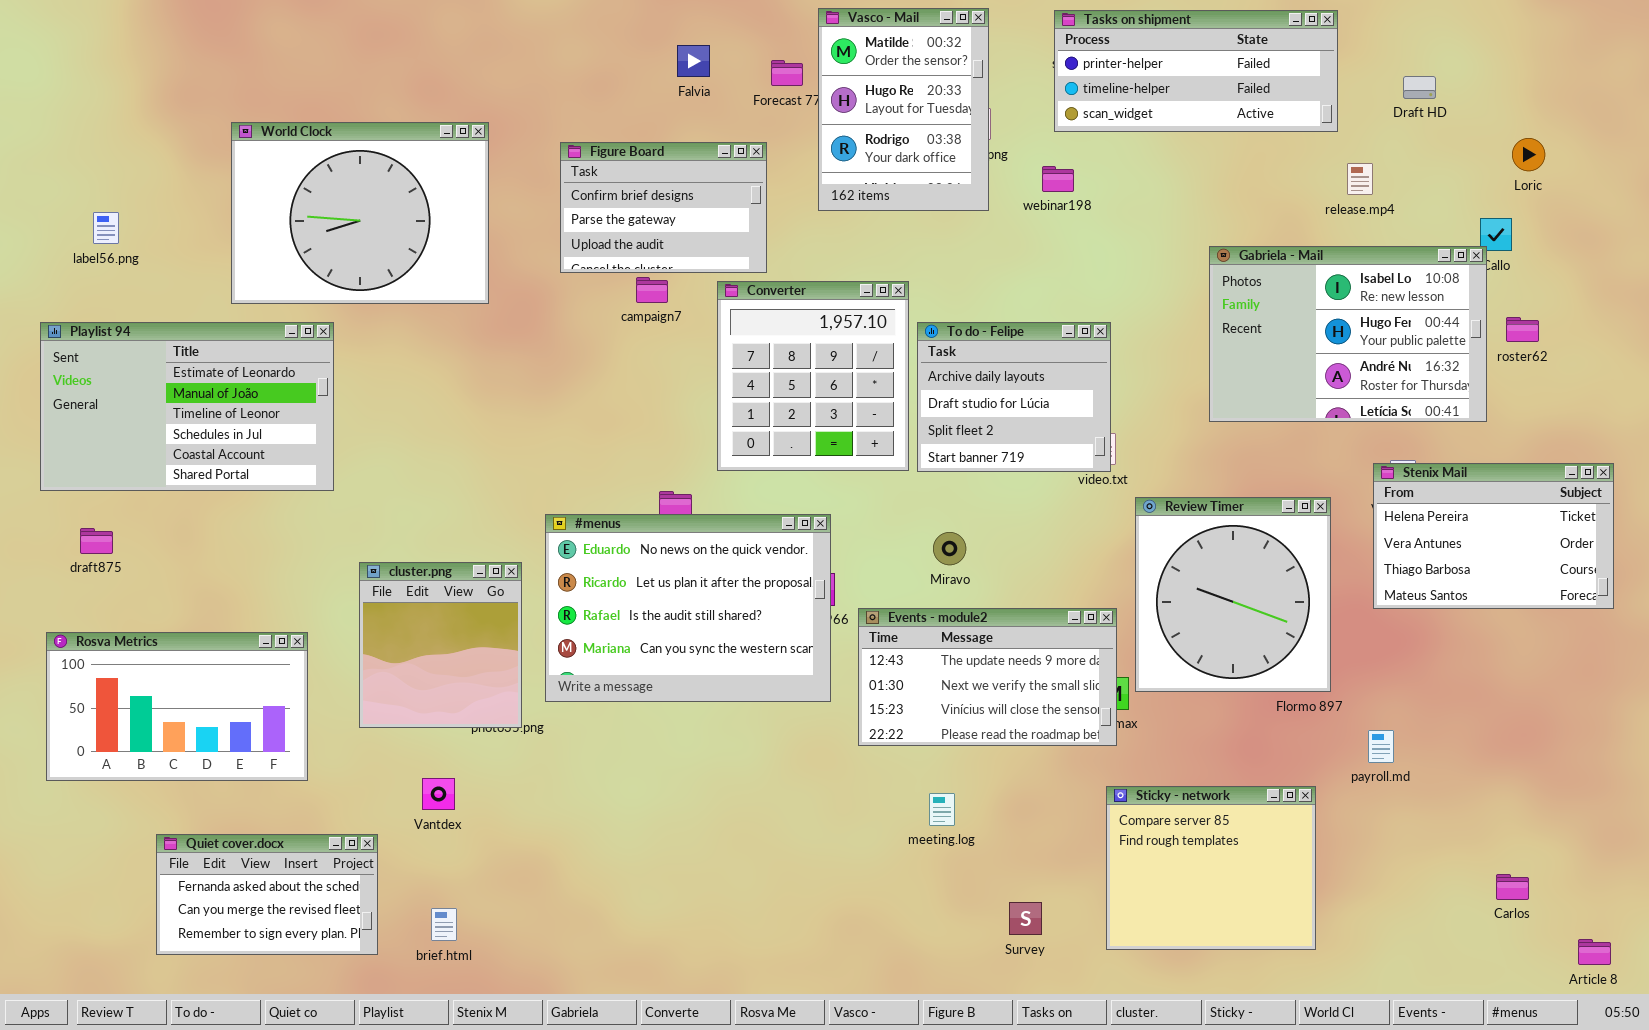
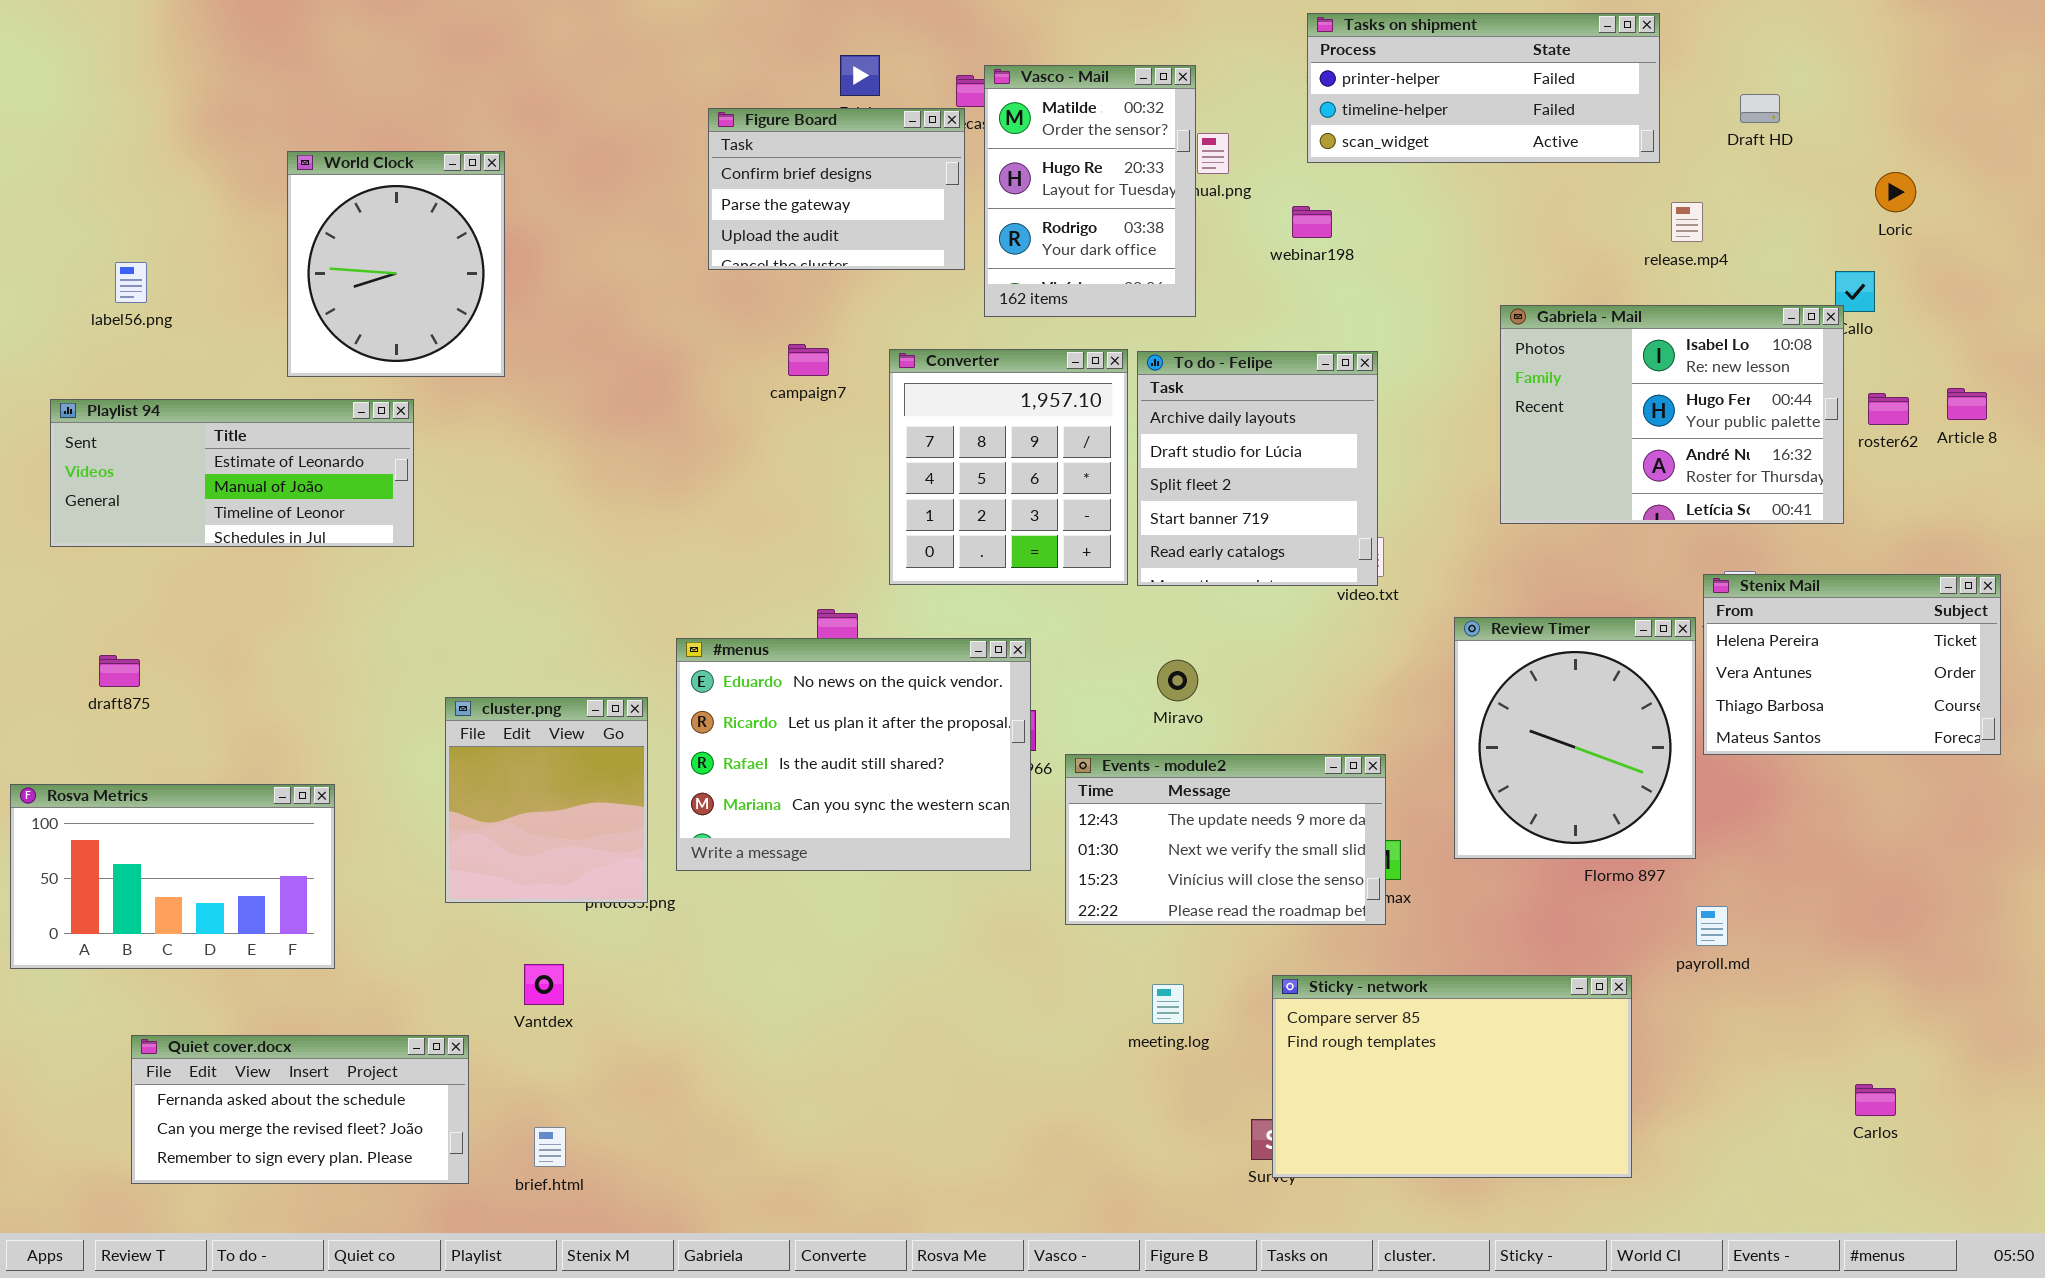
Vasco - Mail: [818,8,989,211] -> [984,65,1196,317], moved
World Clock: [231,122,489,304] -> [287,151,505,377], resized
Figure Board: [560,142,767,273] -> [708,108,965,270], moved
Playlist 94: [40,322,334,491] -> [50,399,414,547], resized
To do - Felipe: [917,322,1111,472] -> [1137,351,1378,586], resized
Review Timer: [1135,497,1331,692] -> [1454,617,1696,859], moved
Rosva Metrics: [46,632,308,781] -> [10,784,335,969], moved
Sticky - network: [1106,786,1316,950] -> [1272,975,1632,1178], resized
Quiet cover.docx: [156,834,378,955] -> [131,1035,469,1184], resized
Article 8: [1578,939,1611,965] -> [1947,388,1987,420], moved

